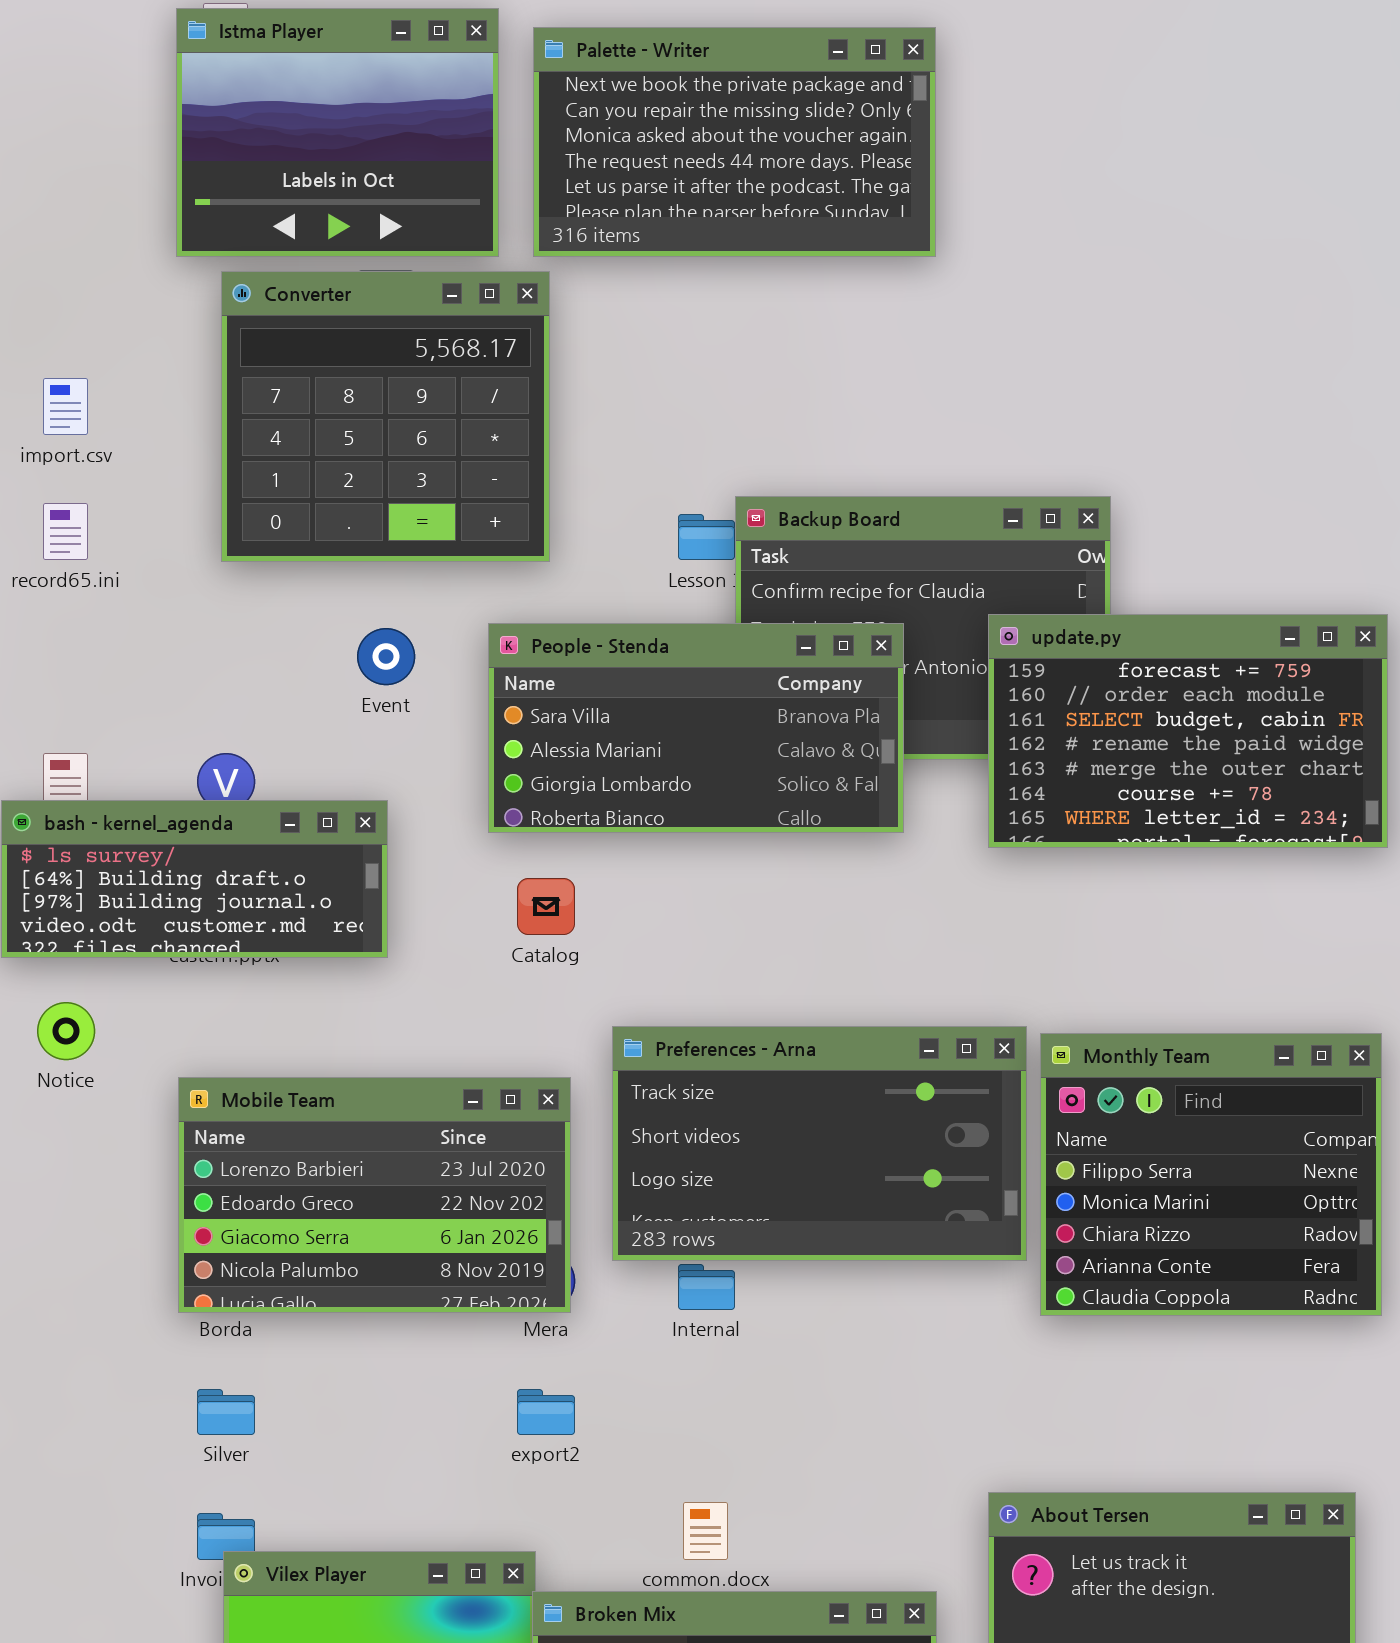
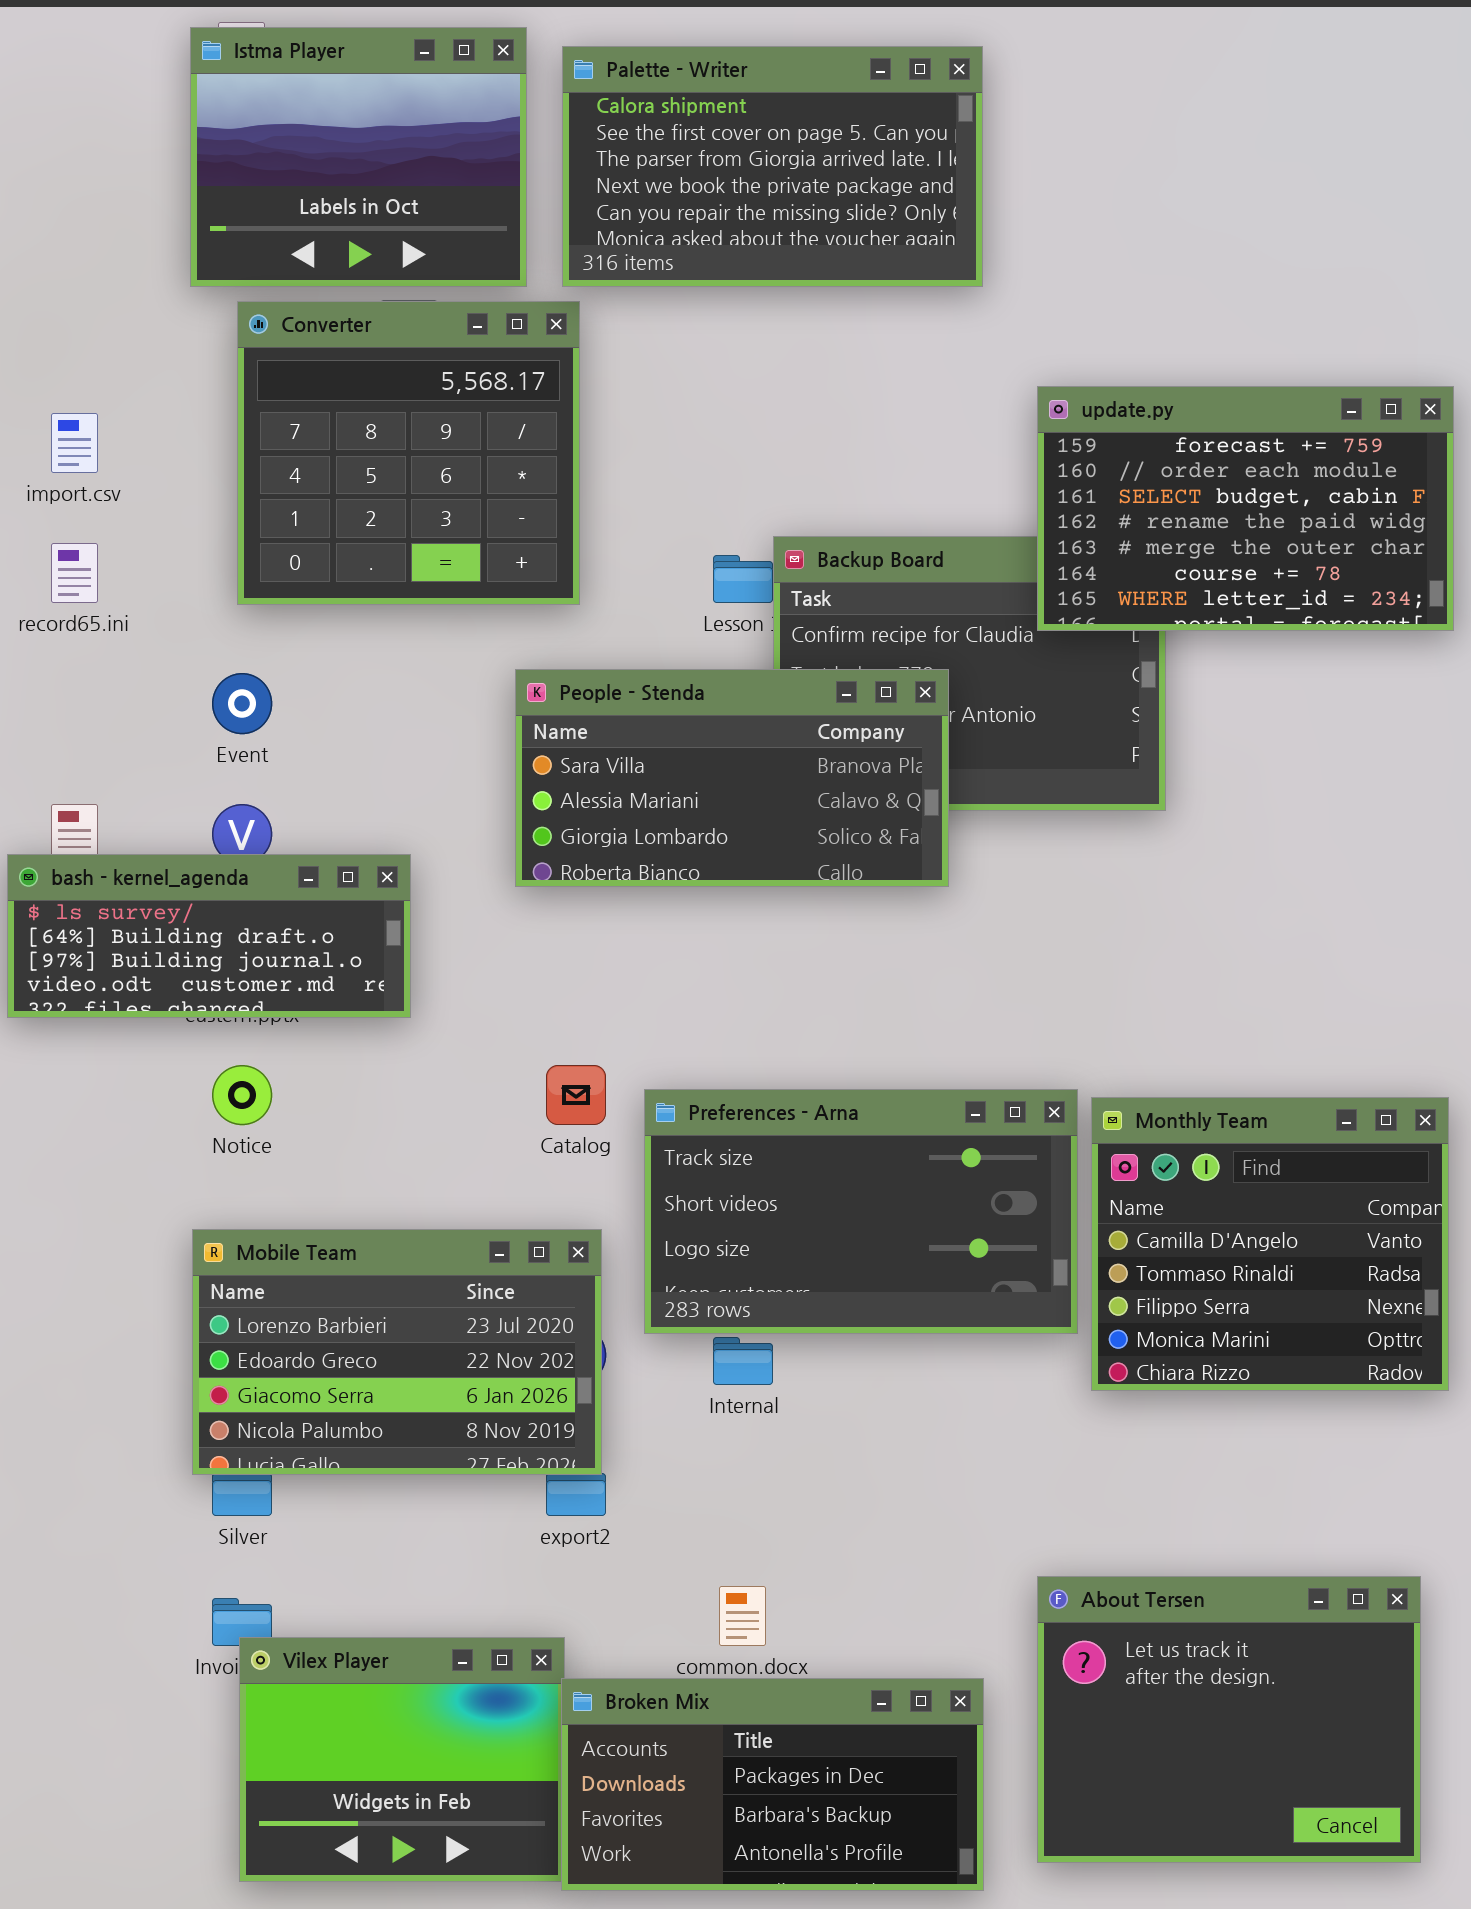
Palette - Writer: [533,27,936,257] -> [562,46,983,287], scrolled up 3 rows
update.py: [988,614,1388,848] -> [1037,386,1454,631], moved
Event: [357,628,415,685] -> [212,673,272,734], moved
Catalog: [517,878,575,935] -> [546,1065,606,1125], moved
Notice: [37,1002,95,1060] -> [212,1065,272,1125], moved
Monthly Team: [1040,1033,1382,1316] -> [1091,1097,1449,1391], scrolled up 2 rows
Mobile Team: [178,1077,571,1313] -> [192,1229,602,1475], moved

